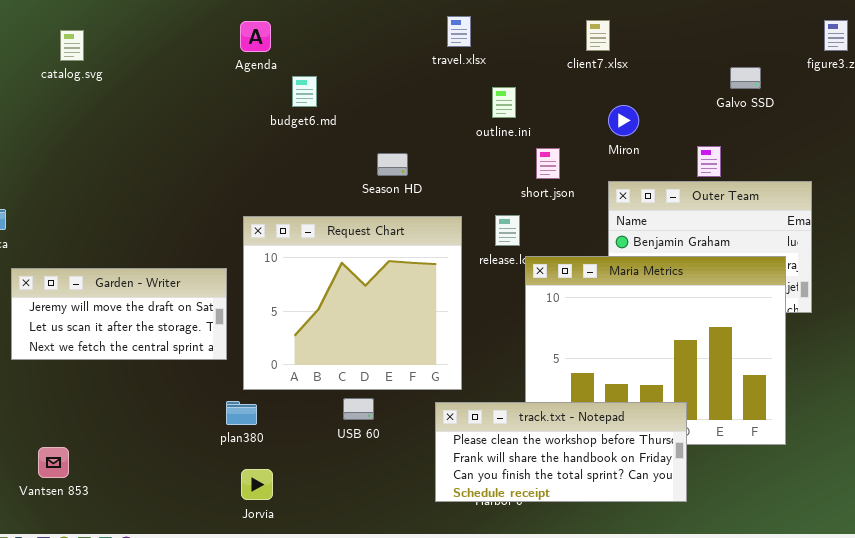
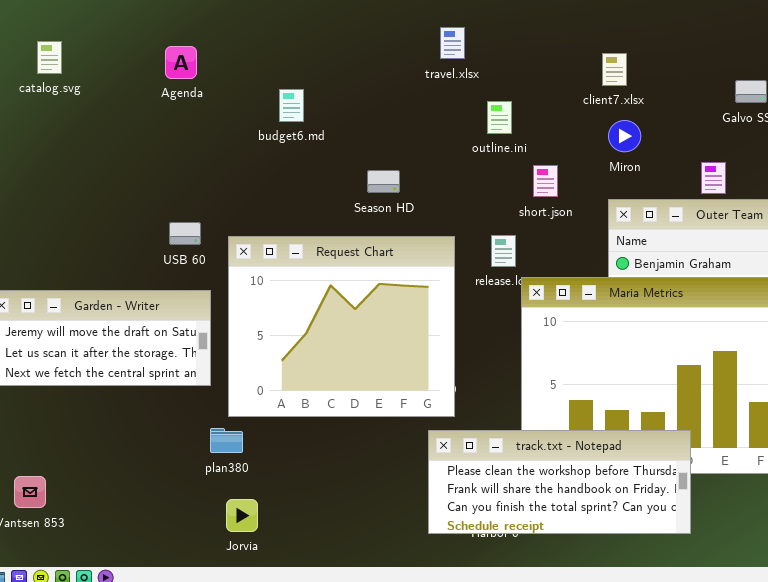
client7.xlsx: [586,20,610,51] -> [602,53,627,86], moved
Agenda: [240,21,271,52] -> [165,46,197,79], moved
USB 60: [343,398,374,420] -> [169,222,201,245], moved

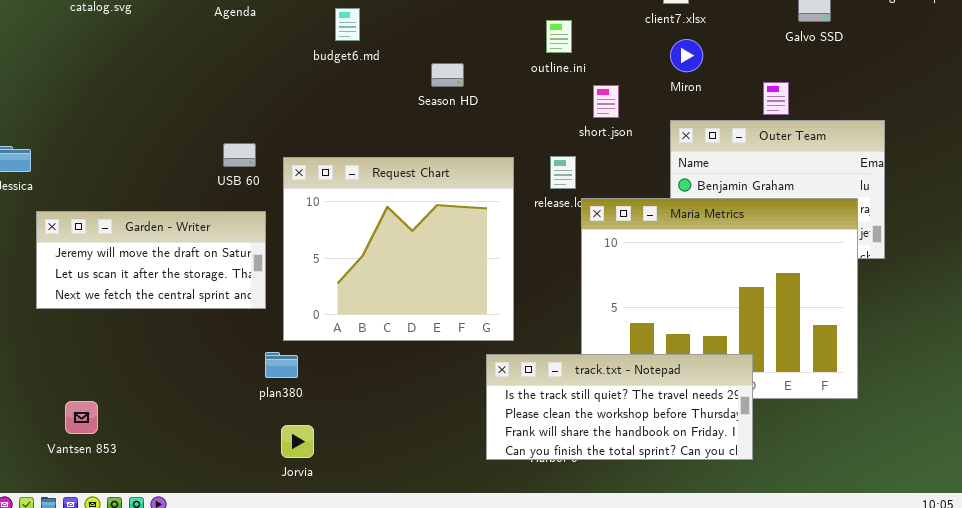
Season HD: [367,170,400,193] -> [431,63,464,87], moved
track.txt - Notepad: [428,430,691,534] -> [486,354,753,460], scrolled up 1 row

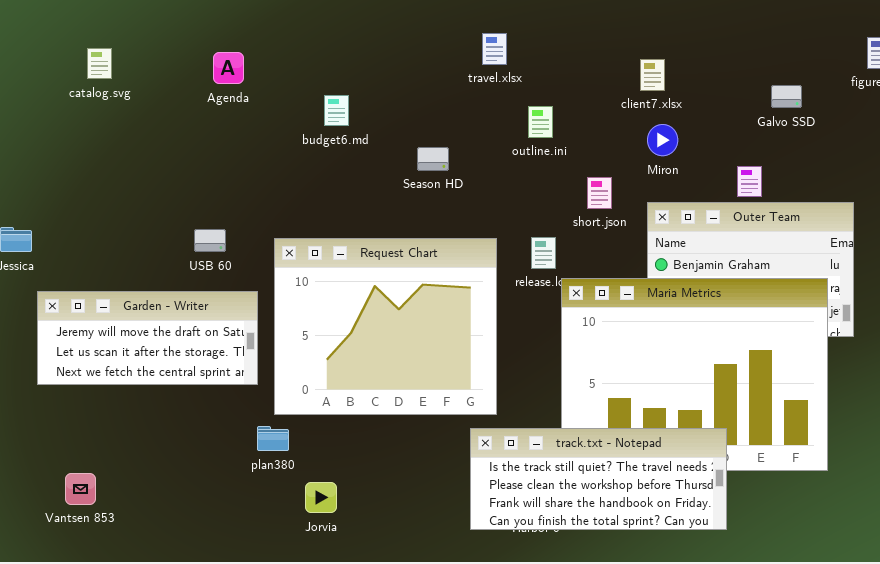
short.json: [593,85,619,118] -> [587,177,612,209], moved
USB 60: [223,143,256,167] -> [194,229,226,252], moved
Jorvia: [281,425,314,458] -> [305,482,337,513], moved

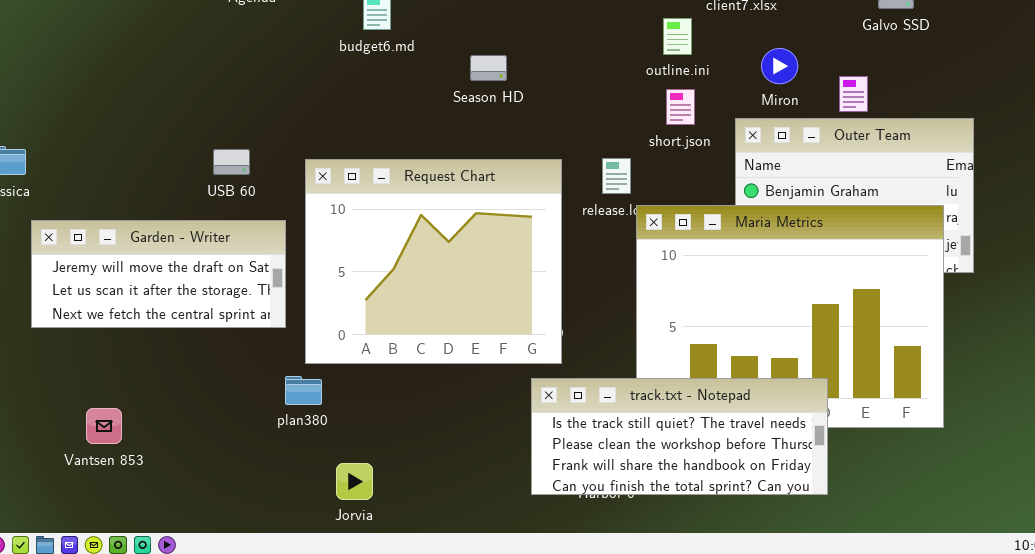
outline.ini: [528,106,553,138] -> [663,18,692,55], moved
Miron: [647,124,678,156] -> [761,48,798,84], moved
Vantsen 853: [65,473,96,505] -> [86,408,122,444], moved
Jorvia: [305,482,337,513] -> [336,463,373,500], moved

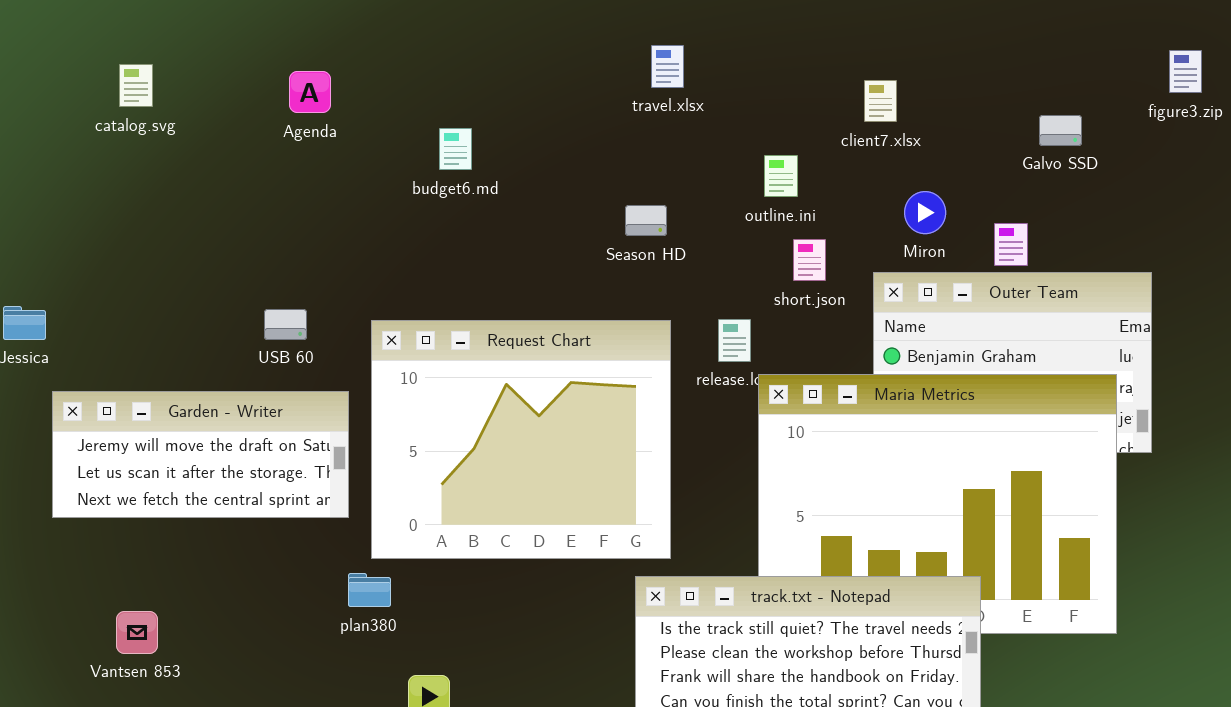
outline.ini: [663,18,692,55] -> [764,155,798,197], moved
Season HD: [470,55,507,81] -> [625,205,667,236], moved

